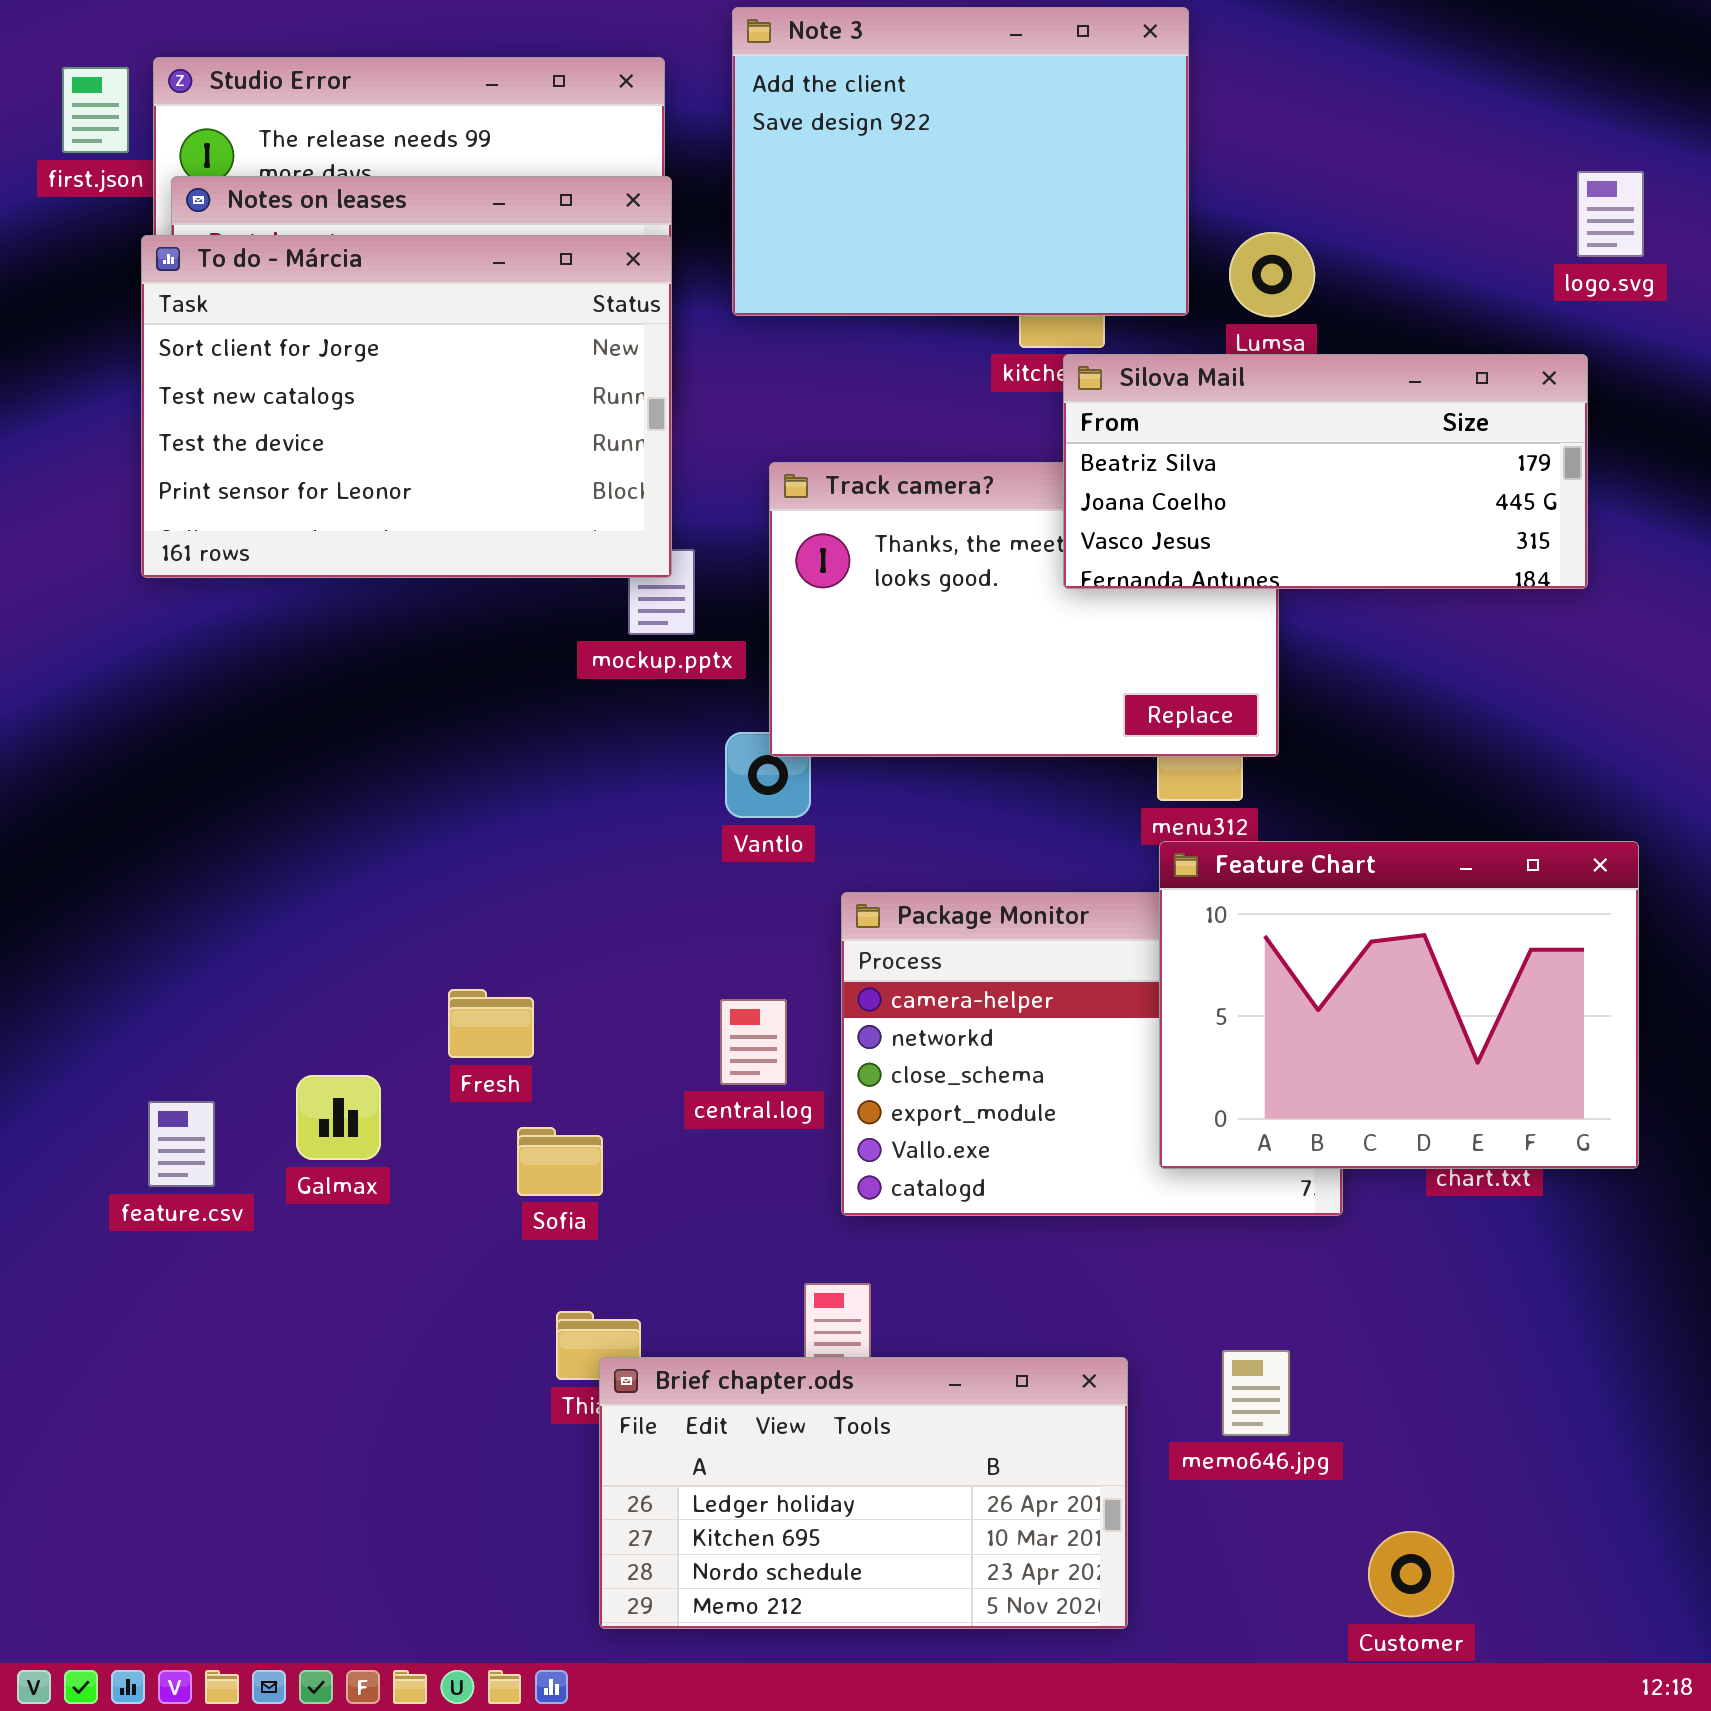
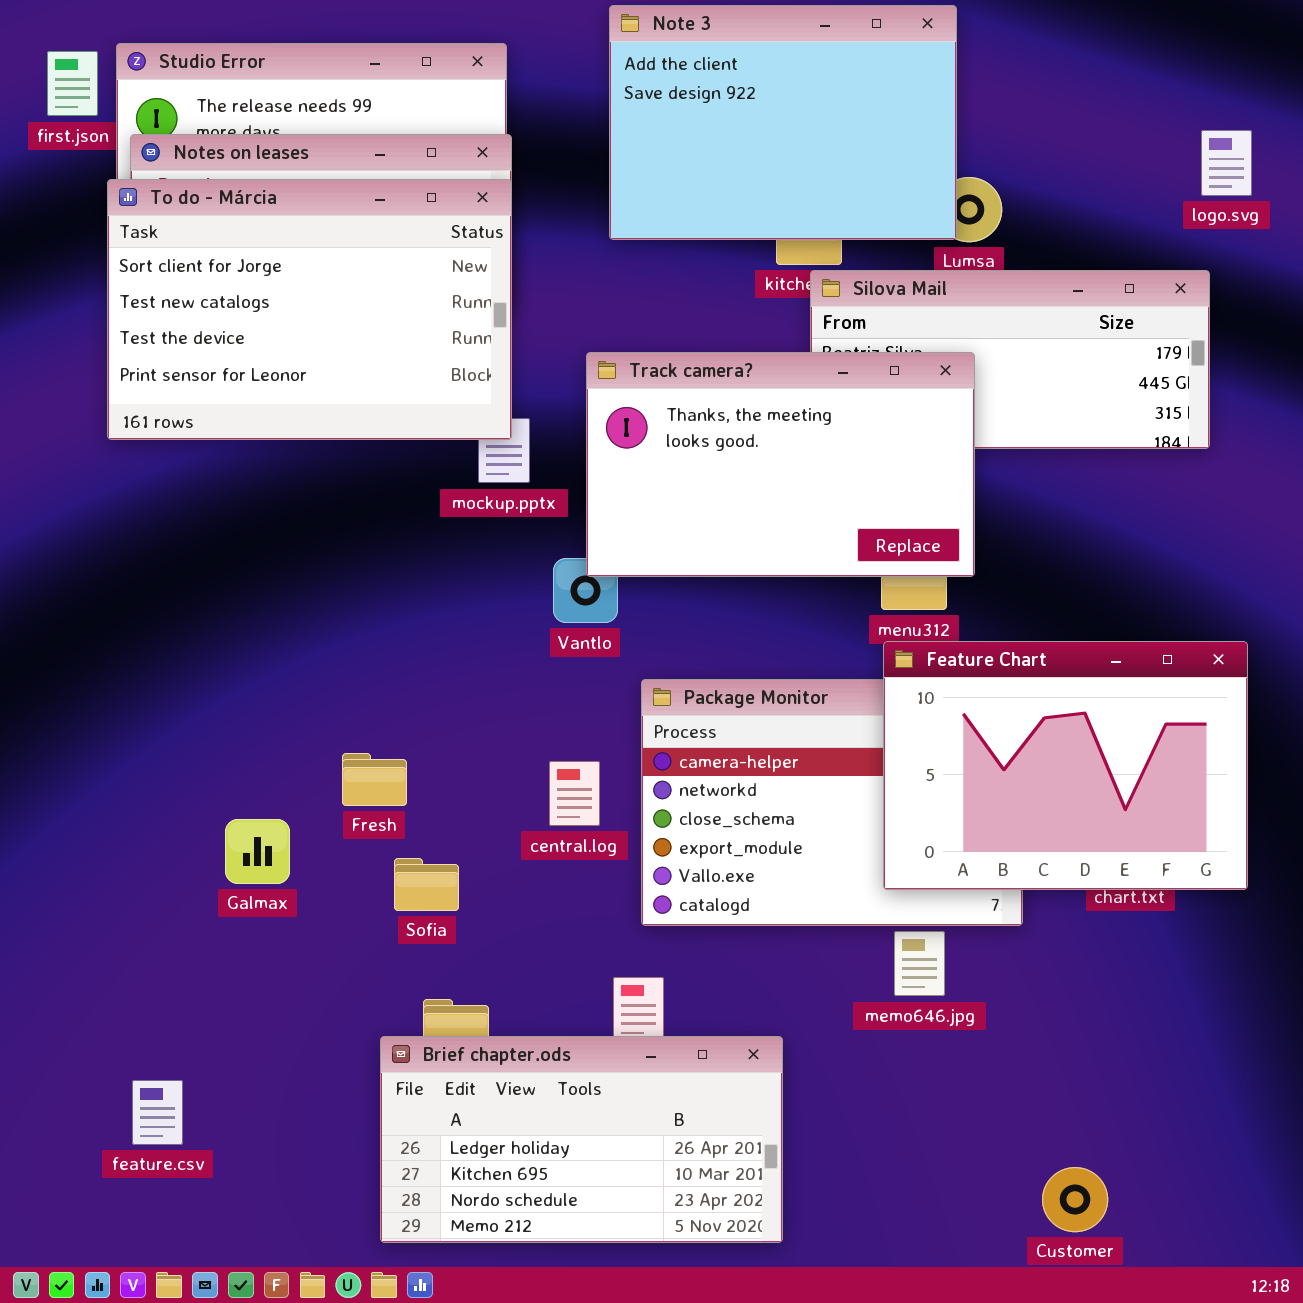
Note 3: [732,7,1189,316] -> [609,5,957,240], moved
Track camera?: [769,462,1279,757] -> [586,352,975,577], raised
feature.csv: [148,1101,215,1187] -> [132,1080,183,1145], moved
memo646.jpg: [1222,1350,1290,1436] -> [894,931,945,996], moved
Brief chapter.ods: [599,1357,1128,1629] -> [380,1036,783,1243], moved

